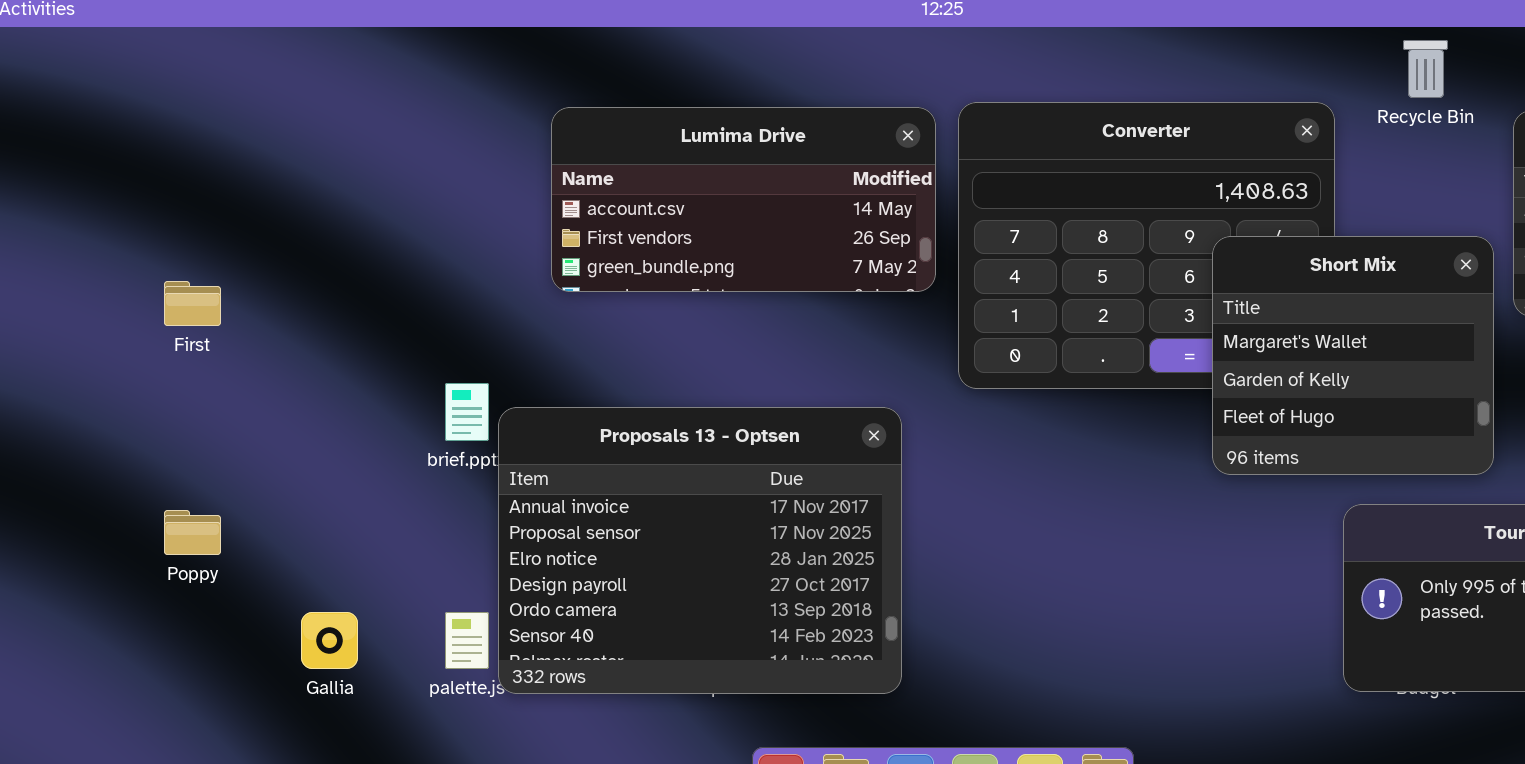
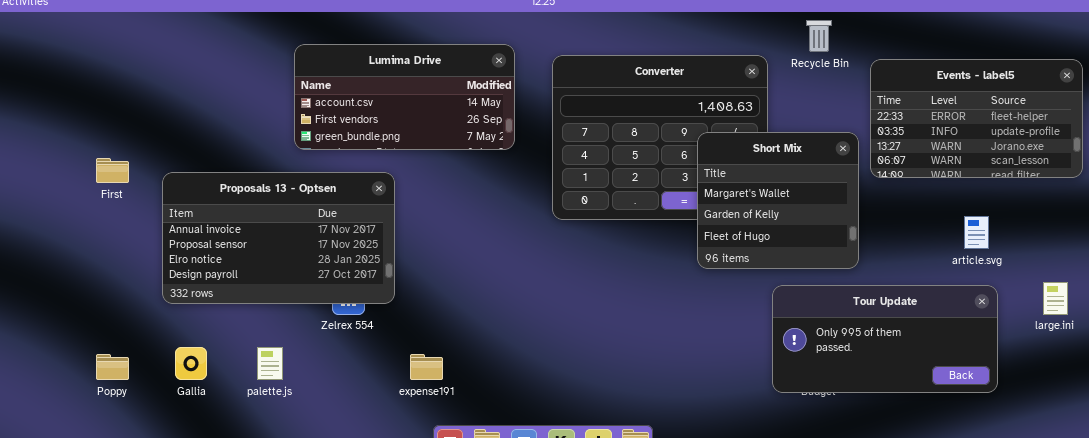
Lumima Drive: [551,107,936,292] -> [294,44,515,150], moved
Proposals 13 - Optsen: [498,407,902,694] -> [162,172,395,304], moved, resized
Poppy: [164,510,221,555] -> [96,354,129,380], moved

